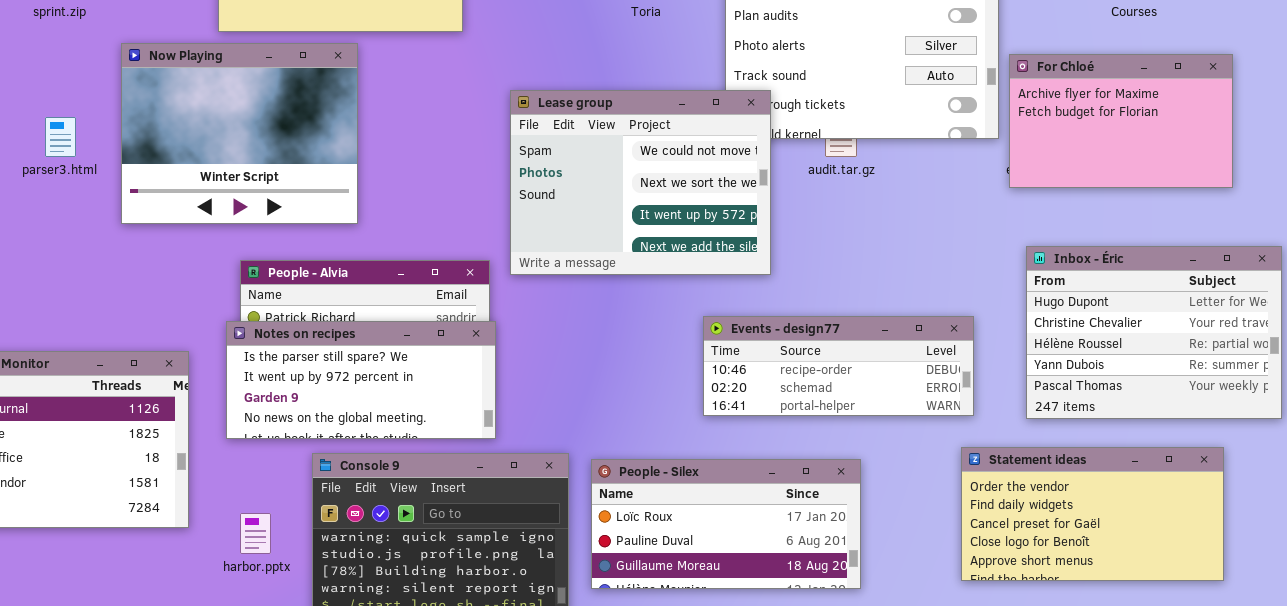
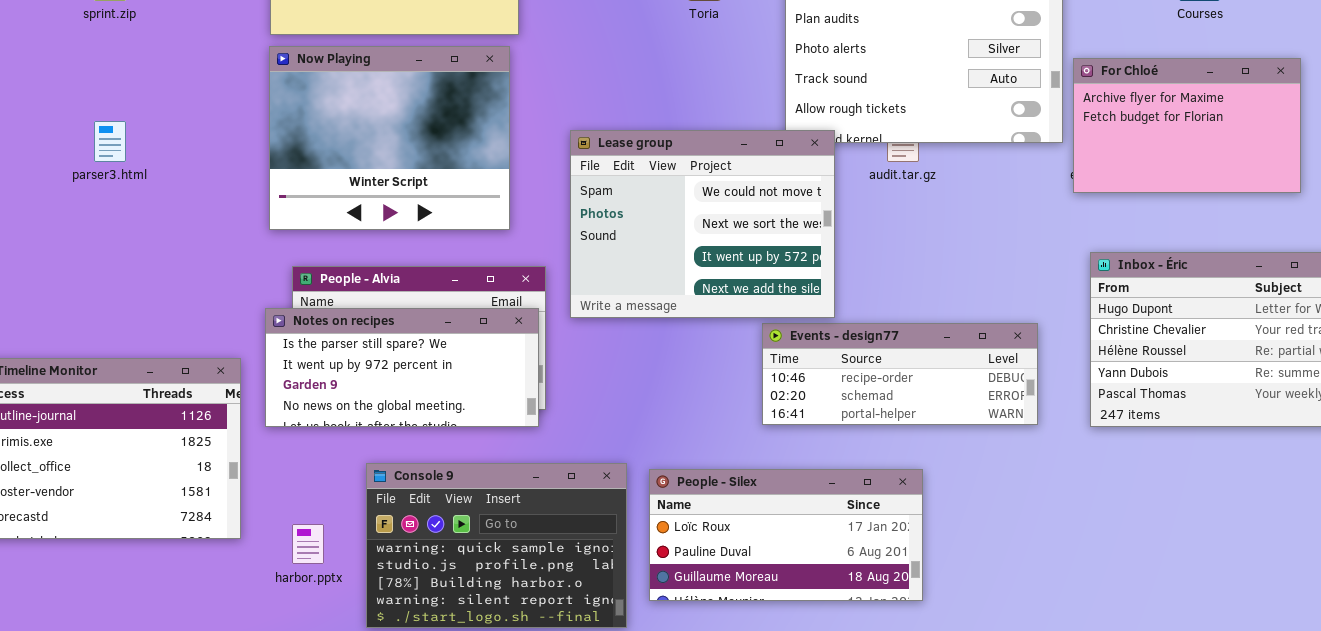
Now Playing: [121,43,358,224] -> [269,46,510,230], moved
Lease group: [510,90,771,275] -> [570,130,835,318], moved
Notes on recipes: [226,321,496,439] -> [265,308,539,427], moved
Statement ideas: [961,447,1224,581] -> none, closed

